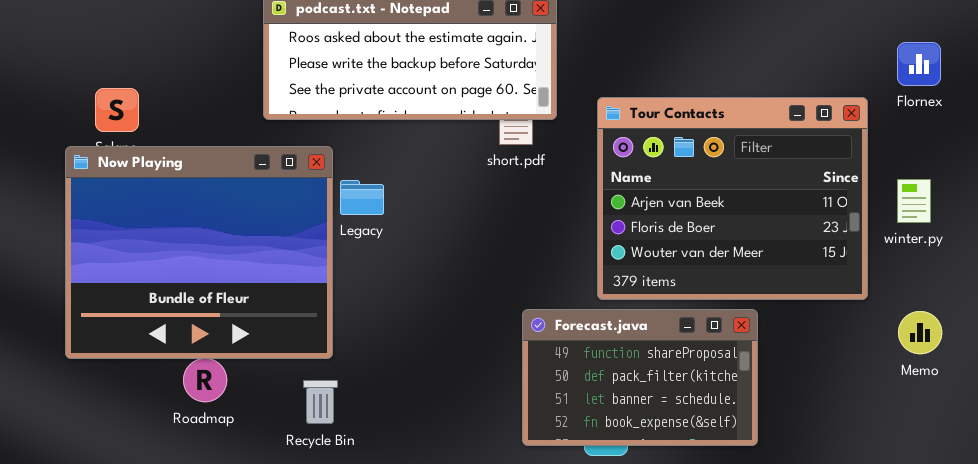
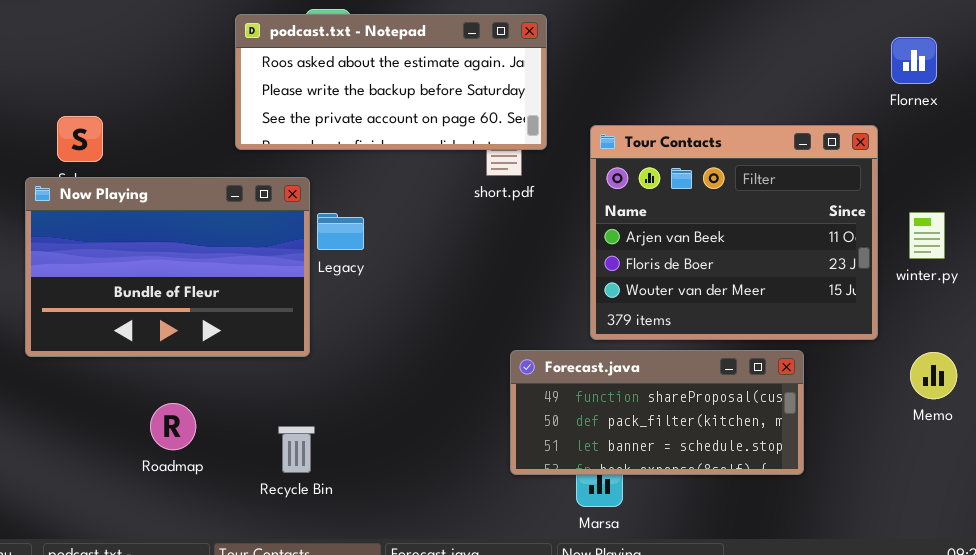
Flornex: [897,42,941,86] -> [891,37,937,84], moved
Now Playing: [65,146,333,359] -> [25,177,310,357], resized
Forecast.java: [522,309,758,446] -> [510,350,804,475], resized

